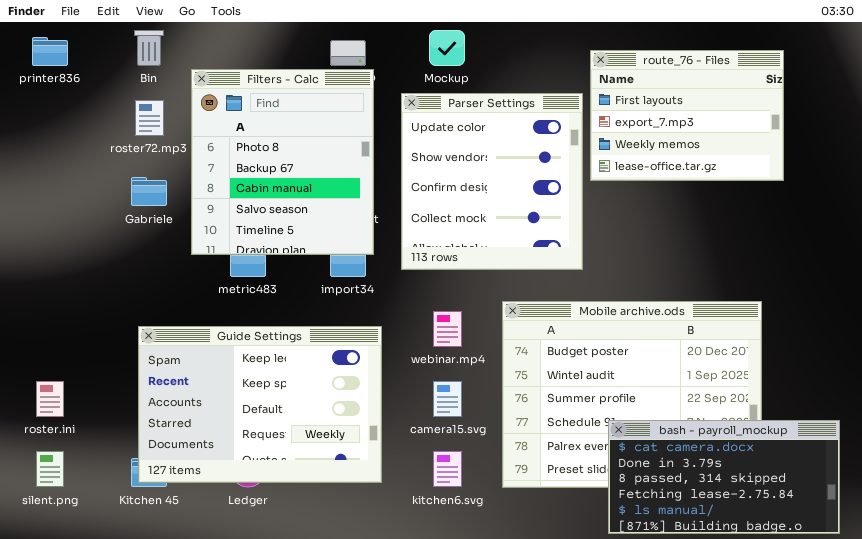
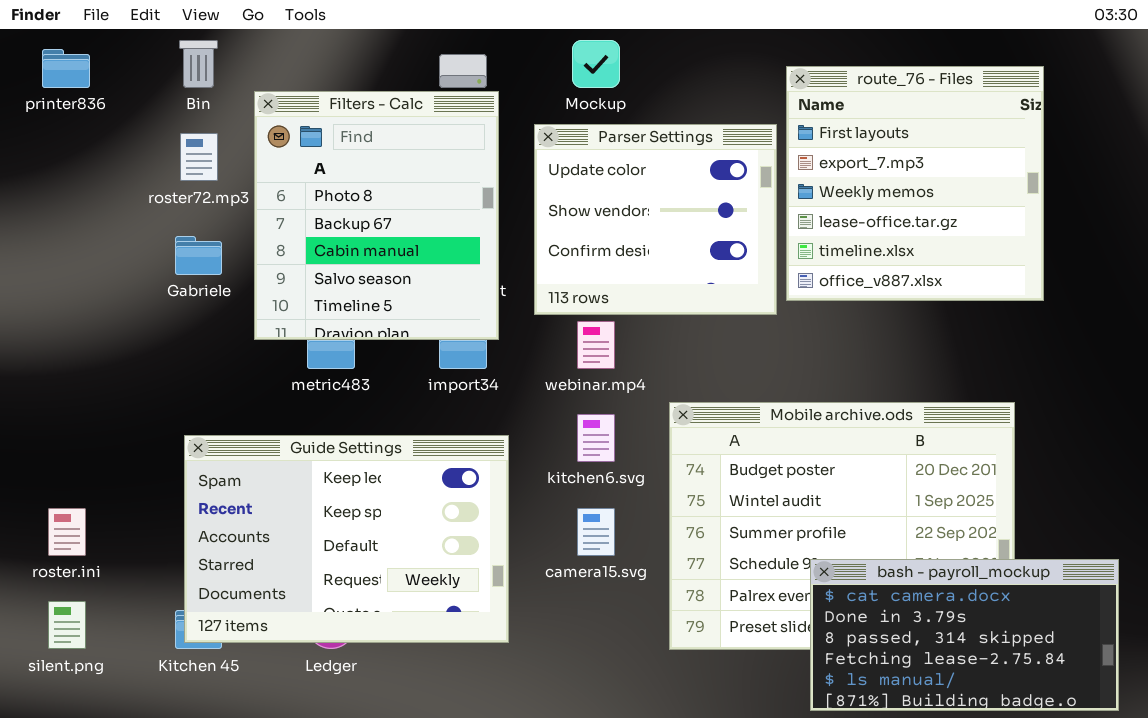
route_76 - Files: [590,50,784,181] -> [786,66,1044,301], resized
Parser Settings: [401,93,583,270] -> [534,124,777,315], resized
webinar.mp4: [433,311,462,347] -> [577,321,615,369], moved
kitchen6.svg: [433,451,462,487] -> [577,414,615,462], moved

